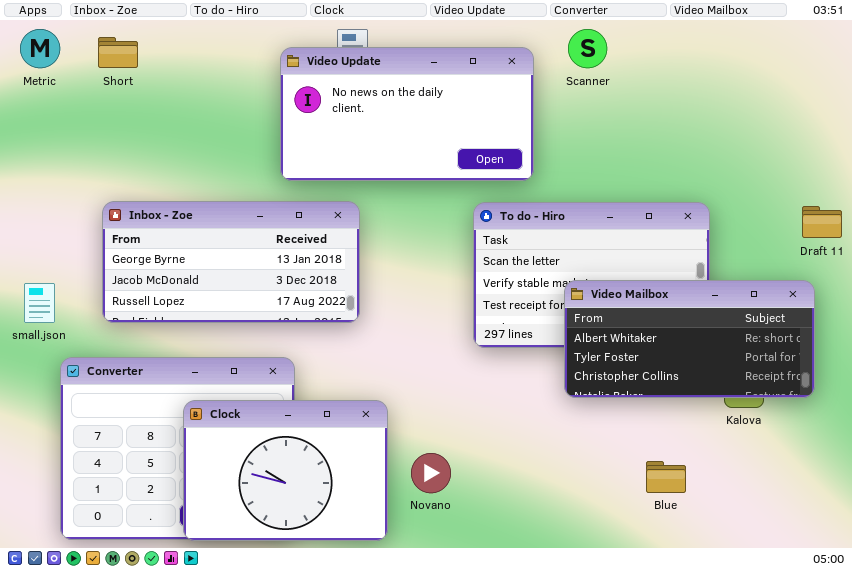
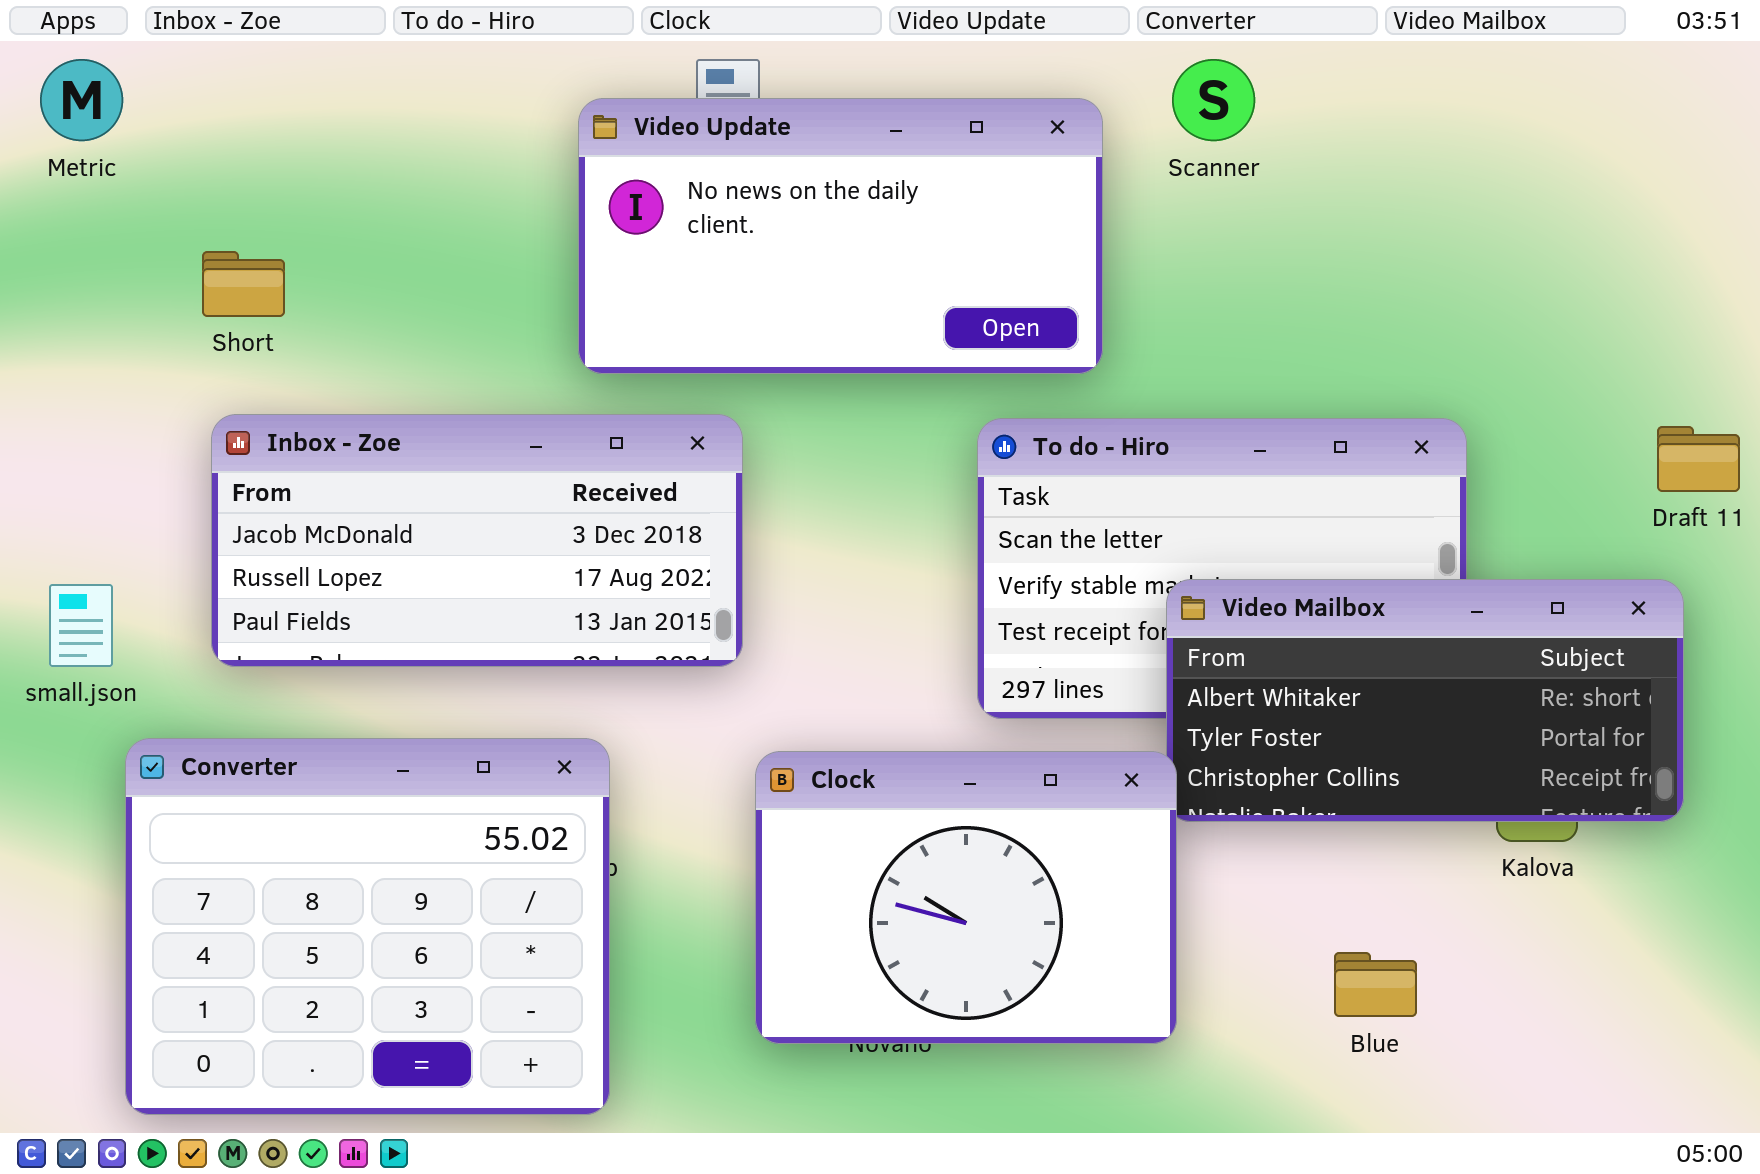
Short: [98,37,138,68] -> [202,251,285,317], moved
Inbox - Zoe: [102,201,360,323] -> [211,414,743,667], scrolled down 1 row
Clock: [183,400,388,541] -> [755,751,1177,1044], moved

